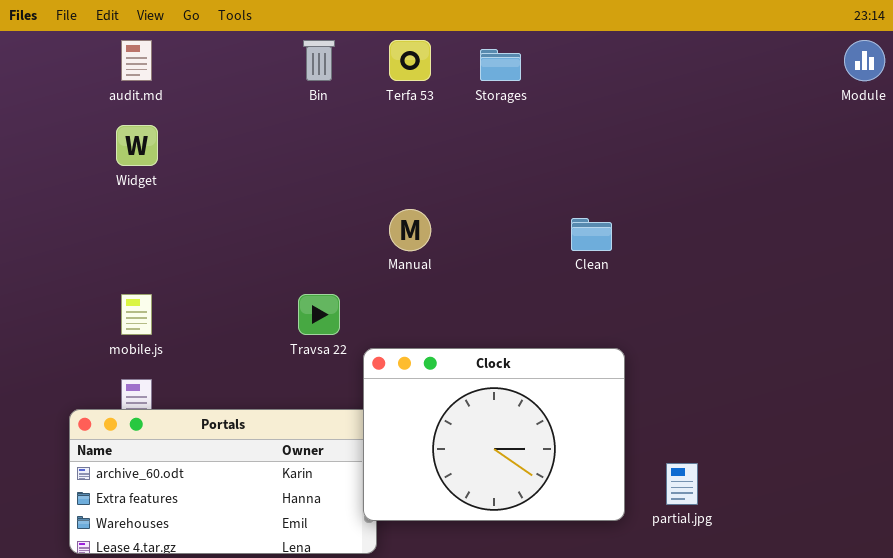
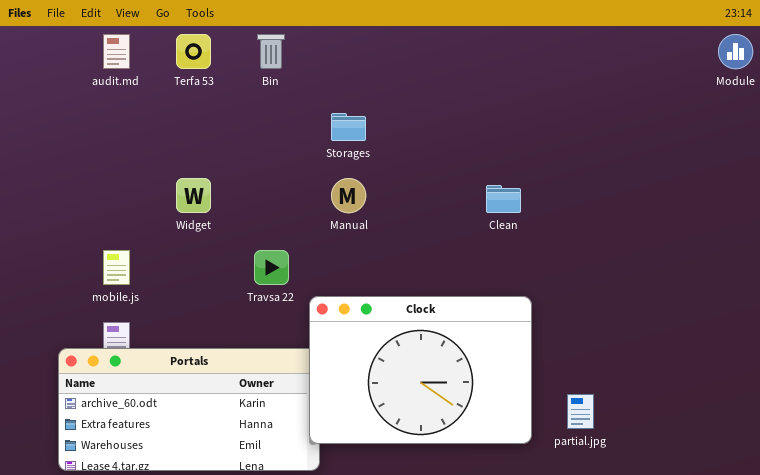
Terfa 53: [389,40,431,81] -> [176,34,211,69], moved
Storages: [480,49,521,81] -> [331,113,366,141], moved
Widget: [116,125,158,166] -> [176,178,211,213], moved

